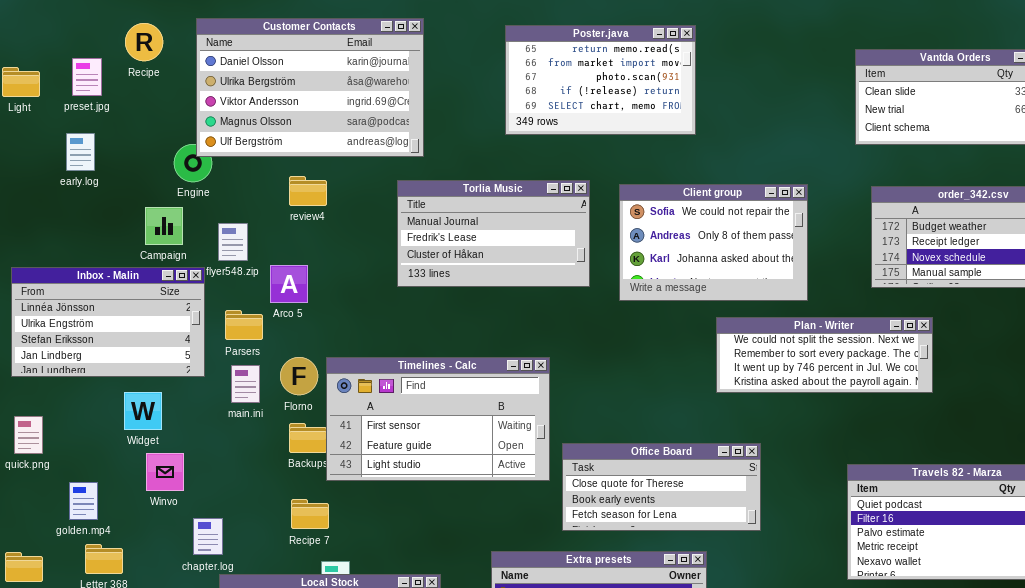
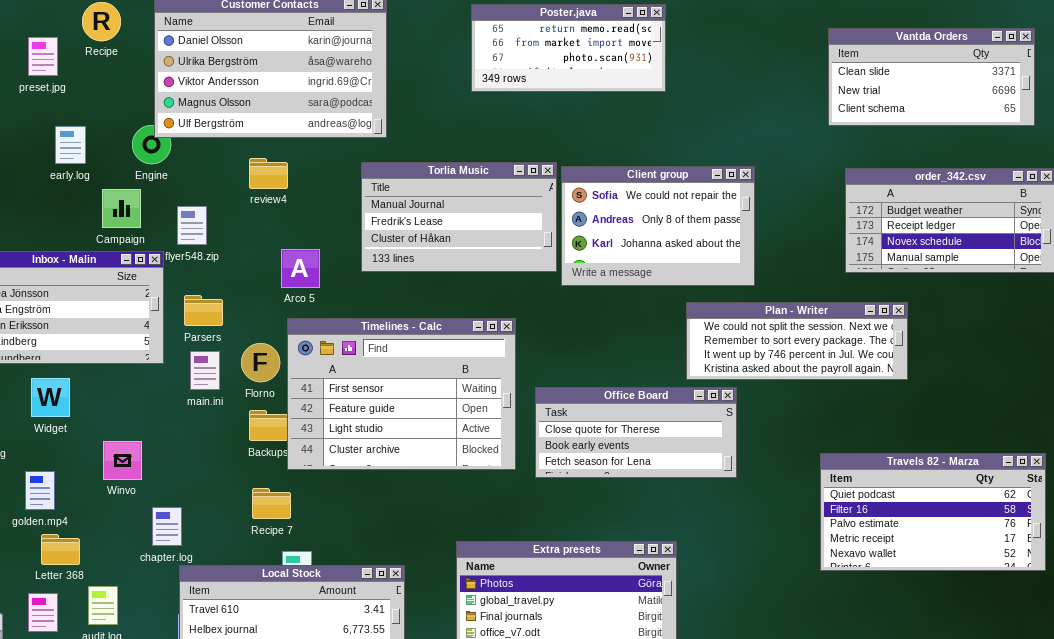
Poster.java: [505,25,696,135] -> [471,4,666,92], resized
early.log: [66,133,95,171] -> [55,126,86,164], moved
Client group: [619,184,808,301] -> [561,166,755,286], moved
Arco 5: [270,265,308,303] -> [281,249,320,288], moved
Timelines - Calc: [326,357,550,481] -> [287,318,516,470], resized
Widget: [124,392,162,430] -> [31,378,70,417], moved
Office Board: [562,443,761,531] -> [535,387,737,478], moved

